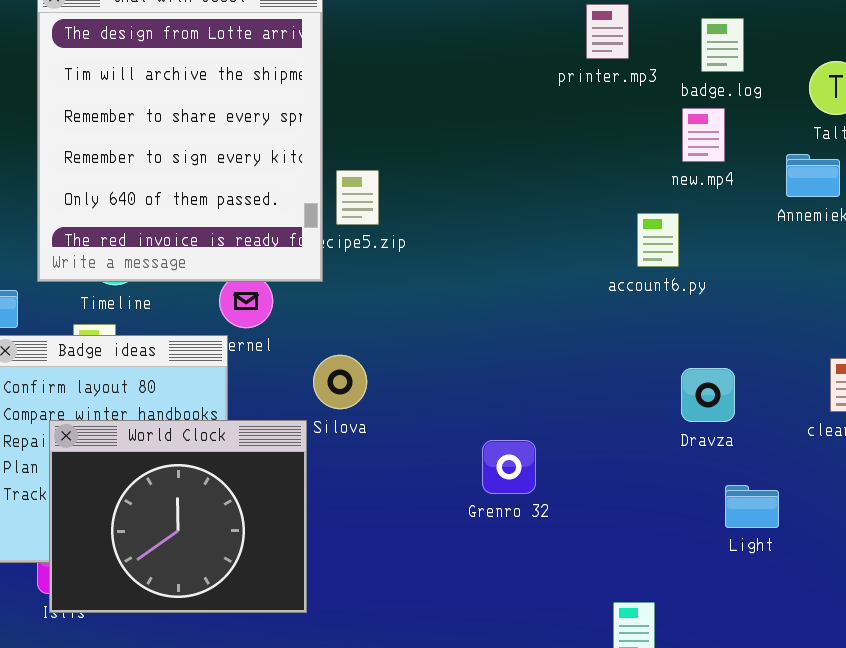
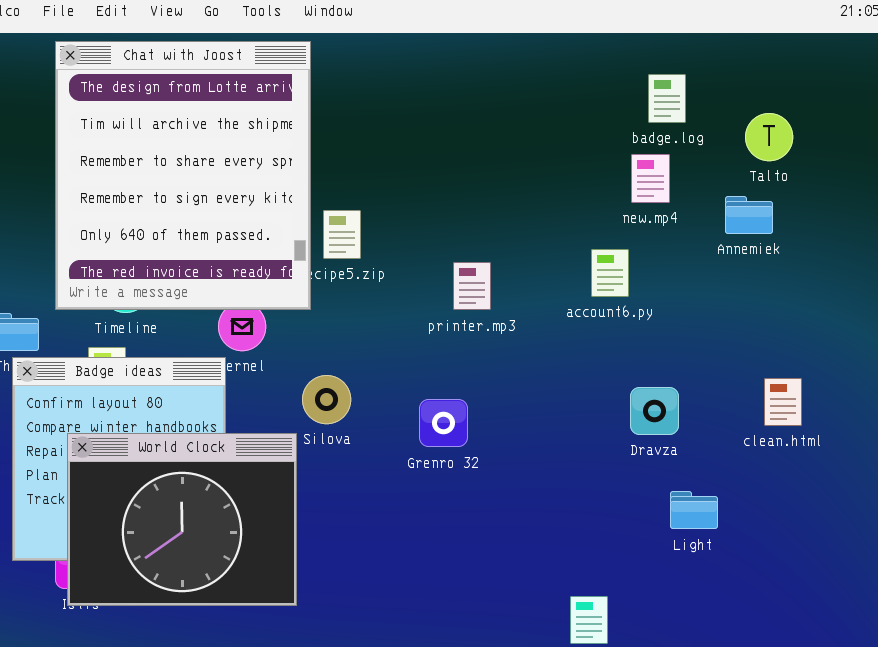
printer.mp3: [586,4,629,59] -> [453,262,491,310], moved
Grenro 32: [482,440,536,494] -> [419,399,468,447], moved

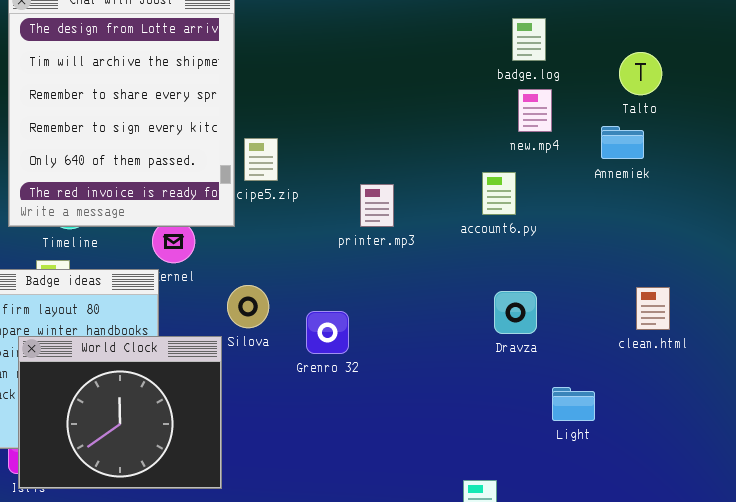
badge.log: [648,74,686,123] -> [512,18,546,61], moved
Dravza: [630,387,679,435] -> [494,291,537,334], moved
Grenro 32: [419,399,468,447] -> [306,311,349,354], moved

